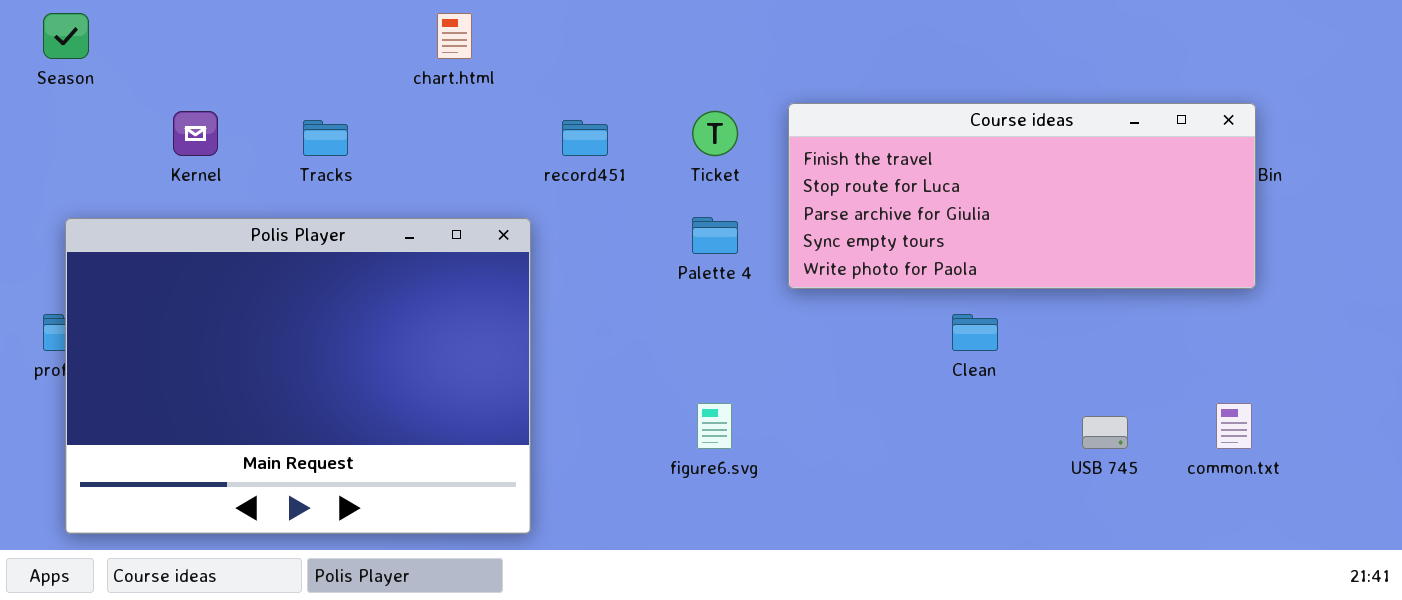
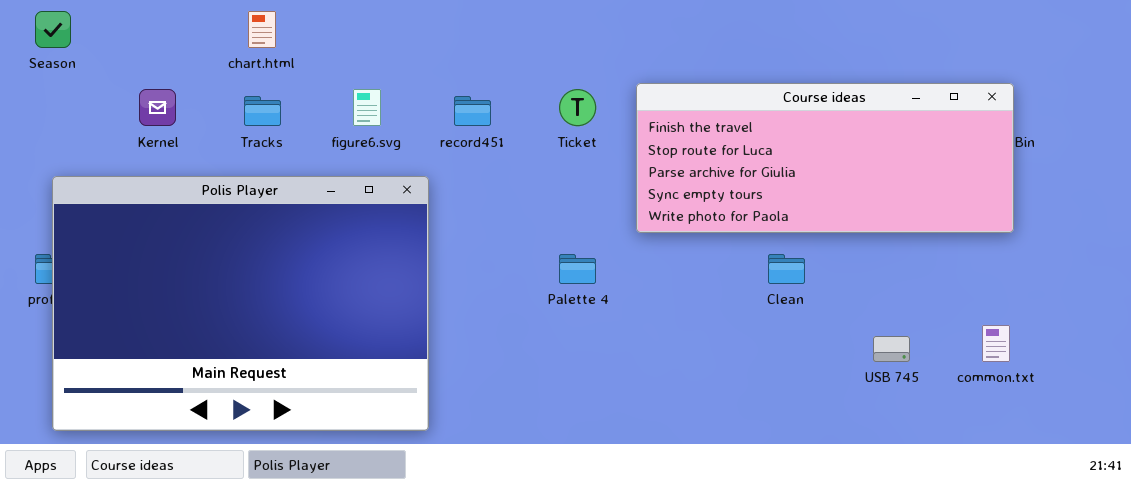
chart.html: [437,13,472,59] -> [248,11,276,48], moved
Palette 4: [692,217,738,254] -> [559,254,596,284], moved
figure6.svg: [697,403,732,449] -> [353,89,381,126], moved

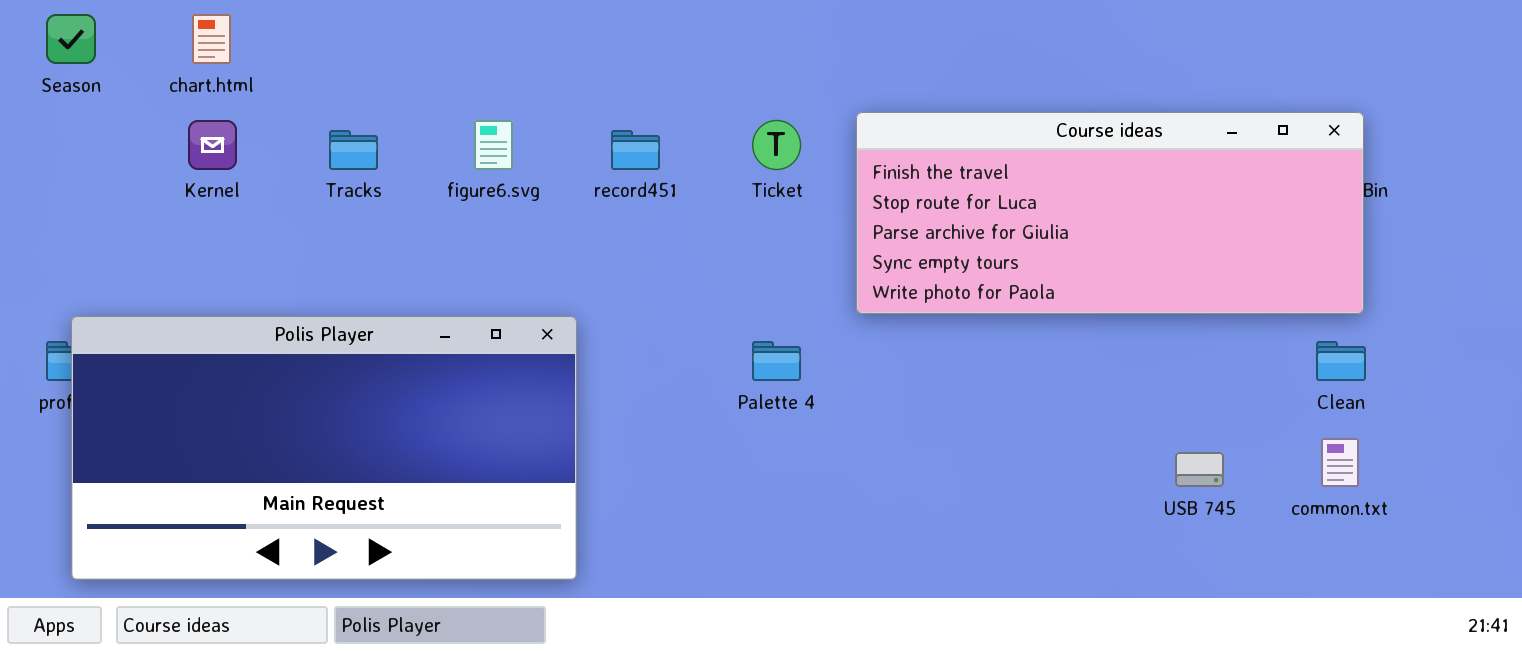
chart.html: [248,11,276,48] -> [192,14,231,64], moved
Polis Player: [52,176,429,431] -> [71,316,577,580], resized
Clean: [768,254,805,284] -> [1316,341,1366,381], moved

